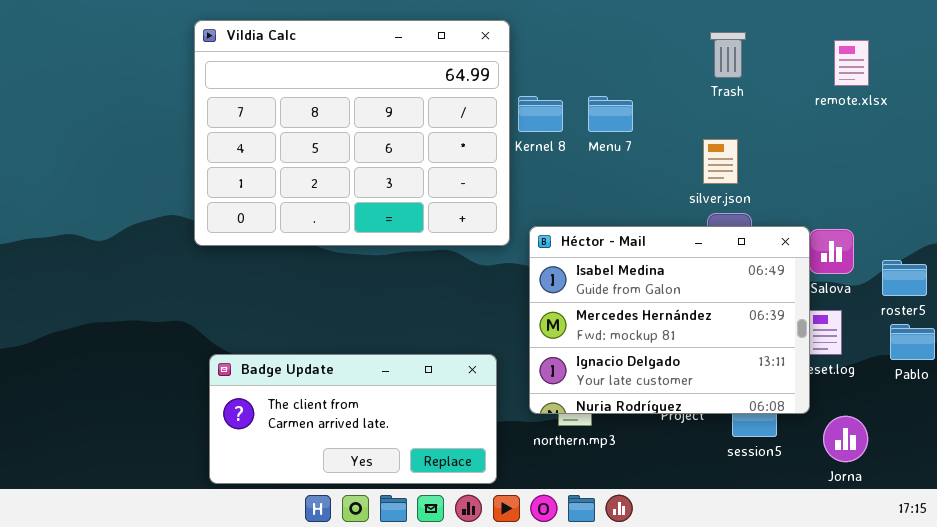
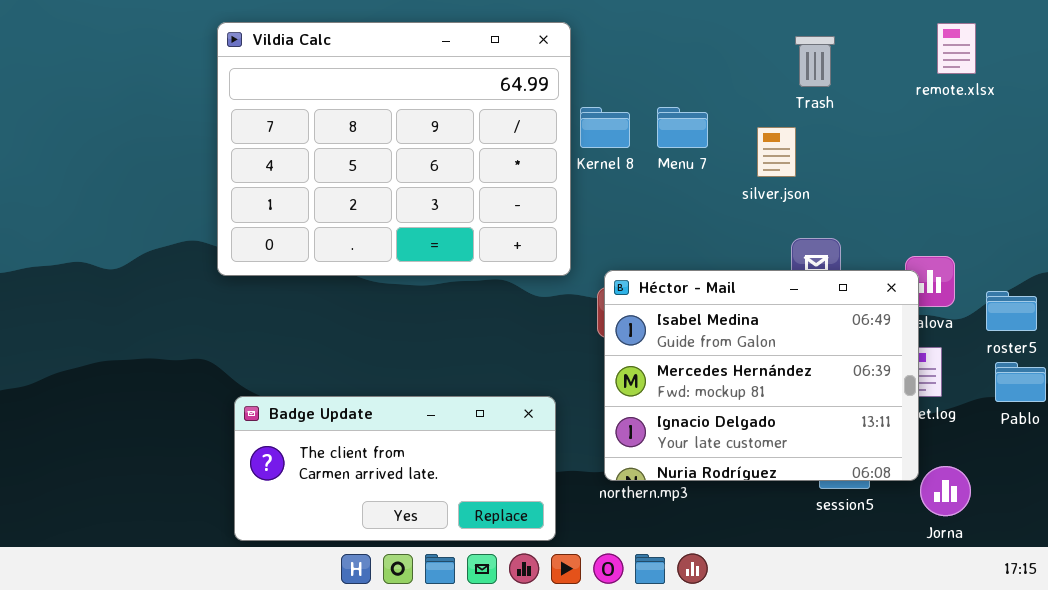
remote.xlsx: [834,40,869,86] -> [937,23,976,74], moved
silver.json: [703,139,738,184] -> [757,127,796,177], moved
Héctor - Mail: [529,226,810,414] -> [604,270,919,481], moved

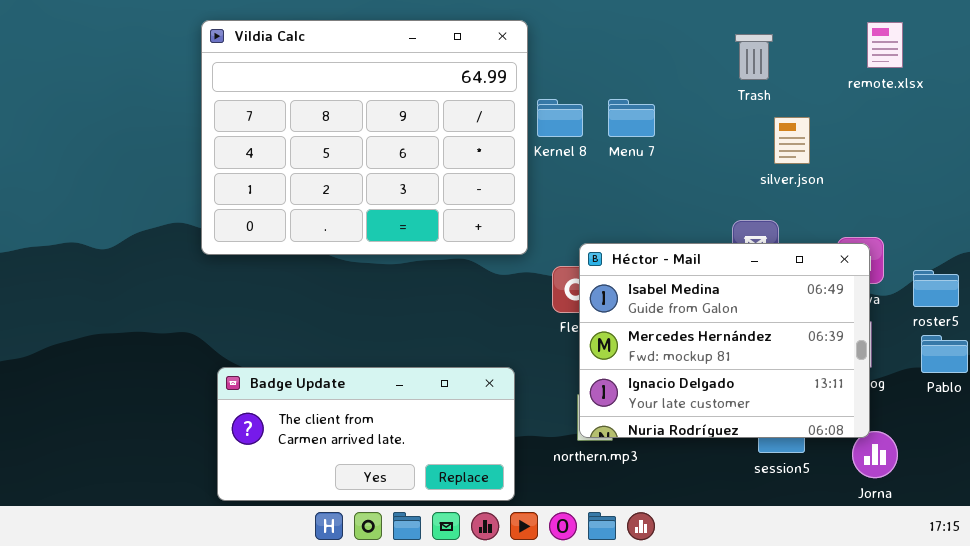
silver.json: [757,127,796,177] -> [774,117,810,164], moved
Héctor - Mail: [604,270,919,481] -> [579,243,870,438], moved

